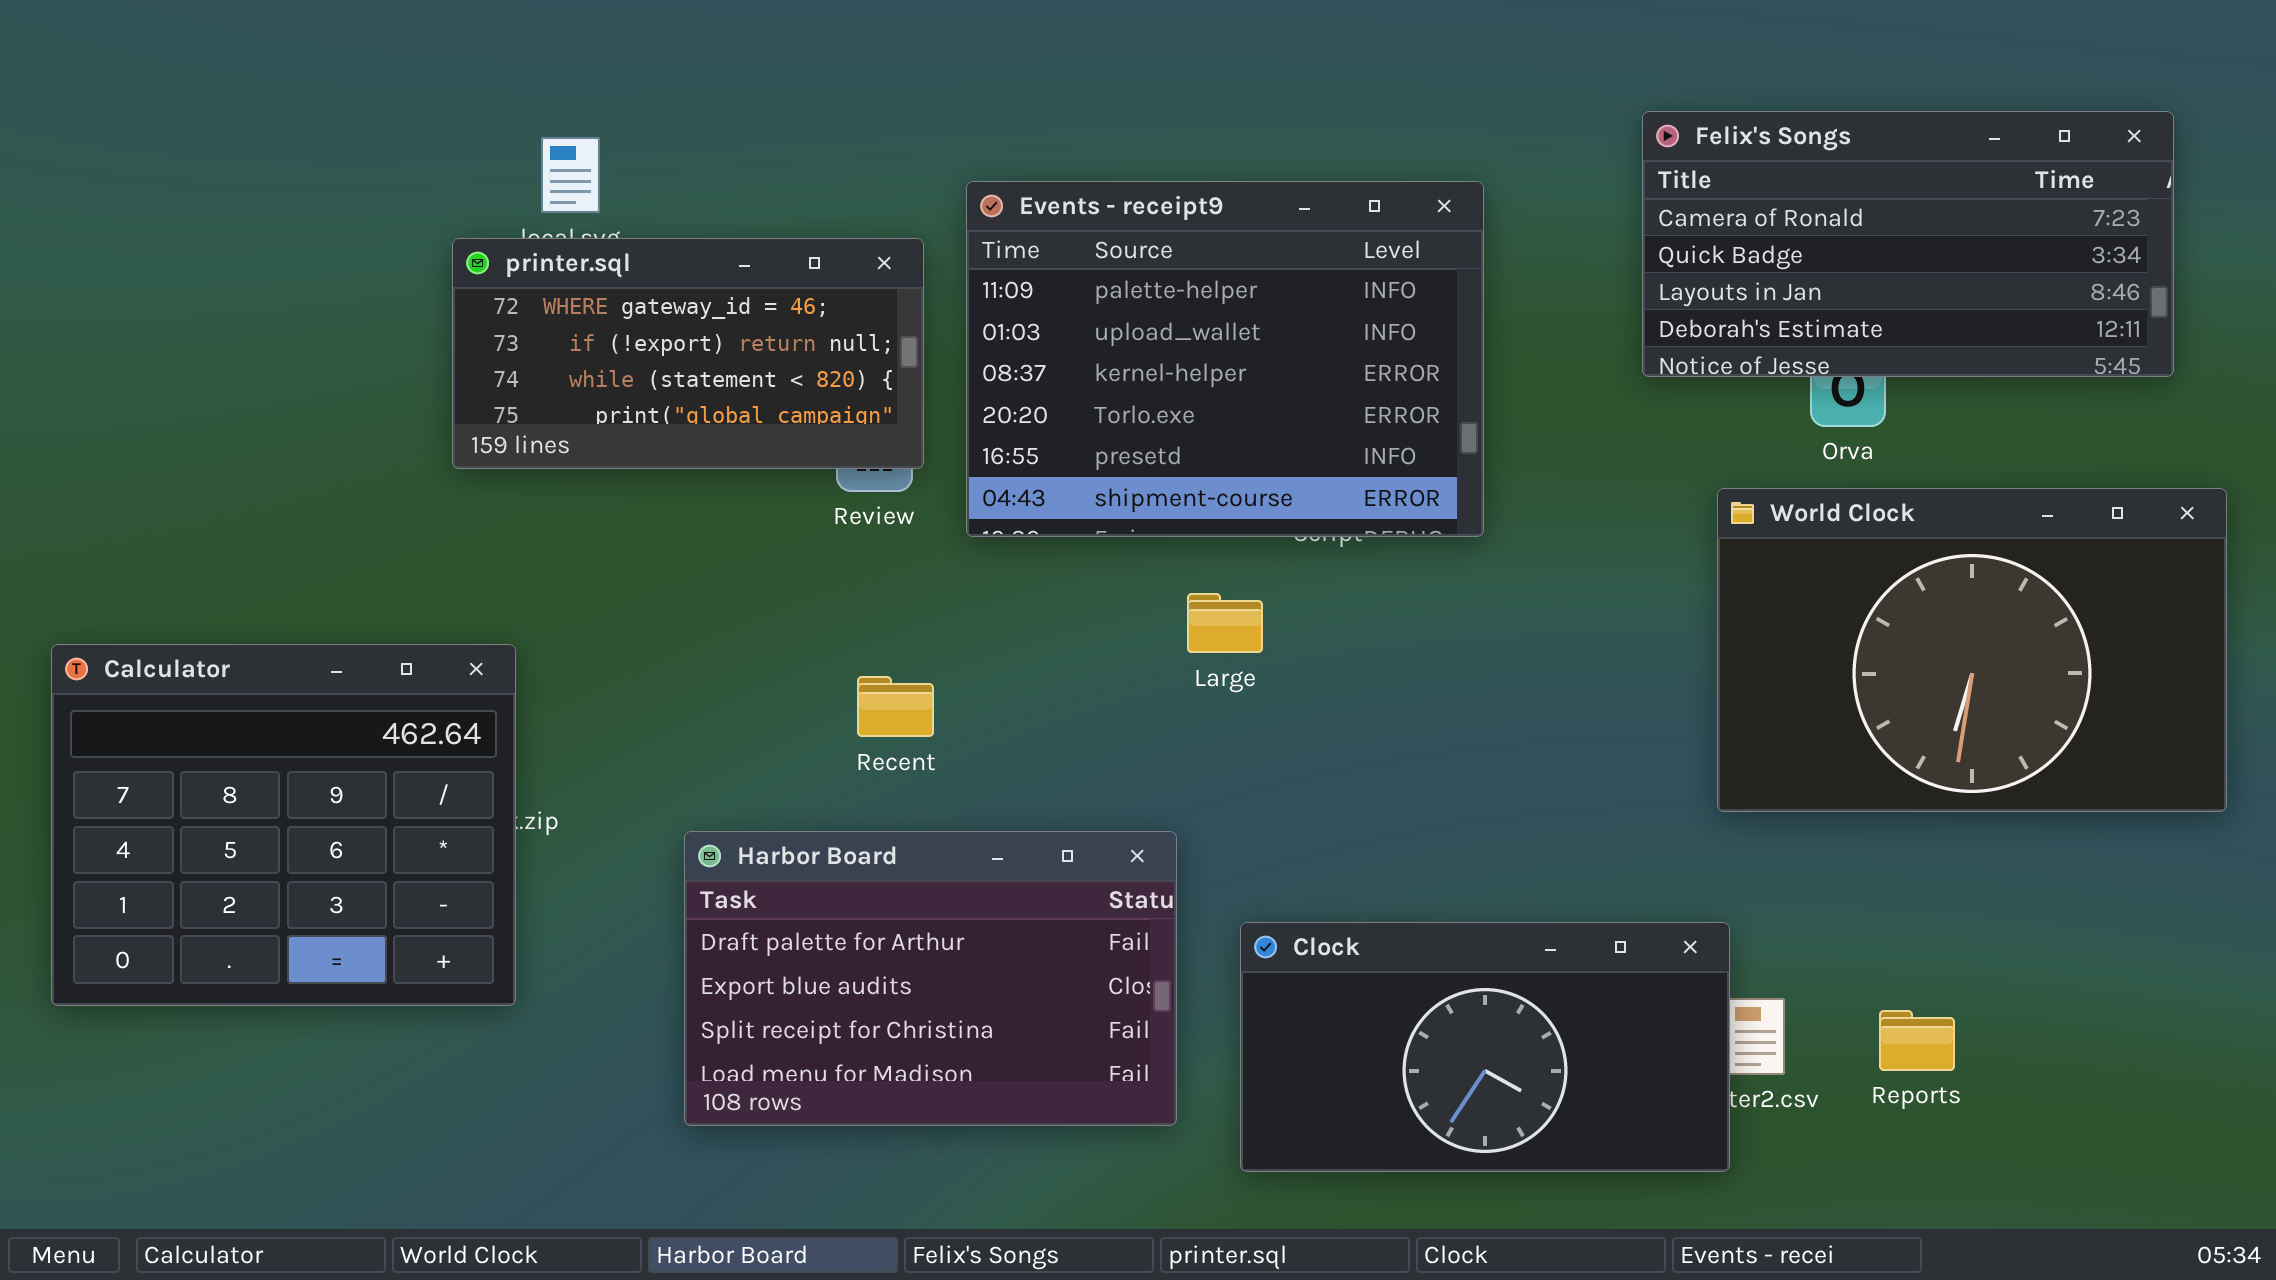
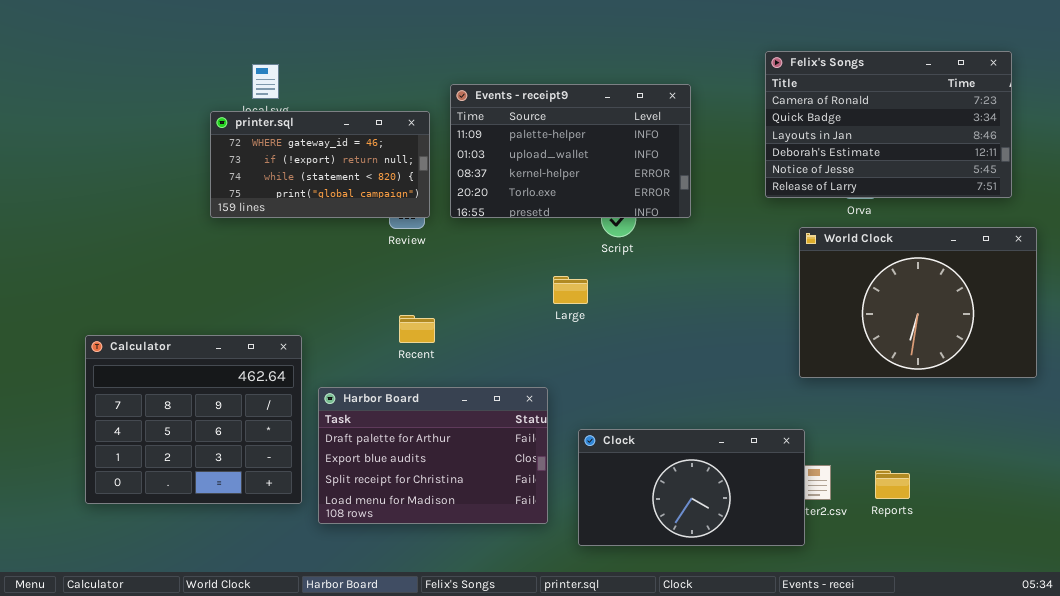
Felix's Songs: [1642,111,2174,377] -> [765,51,1012,198], resized
Events - receipt9: [966,181,1484,537] -> [450,84,691,218], resized
Calculator: [51,644,516,1006] -> [85,335,302,504], moved

